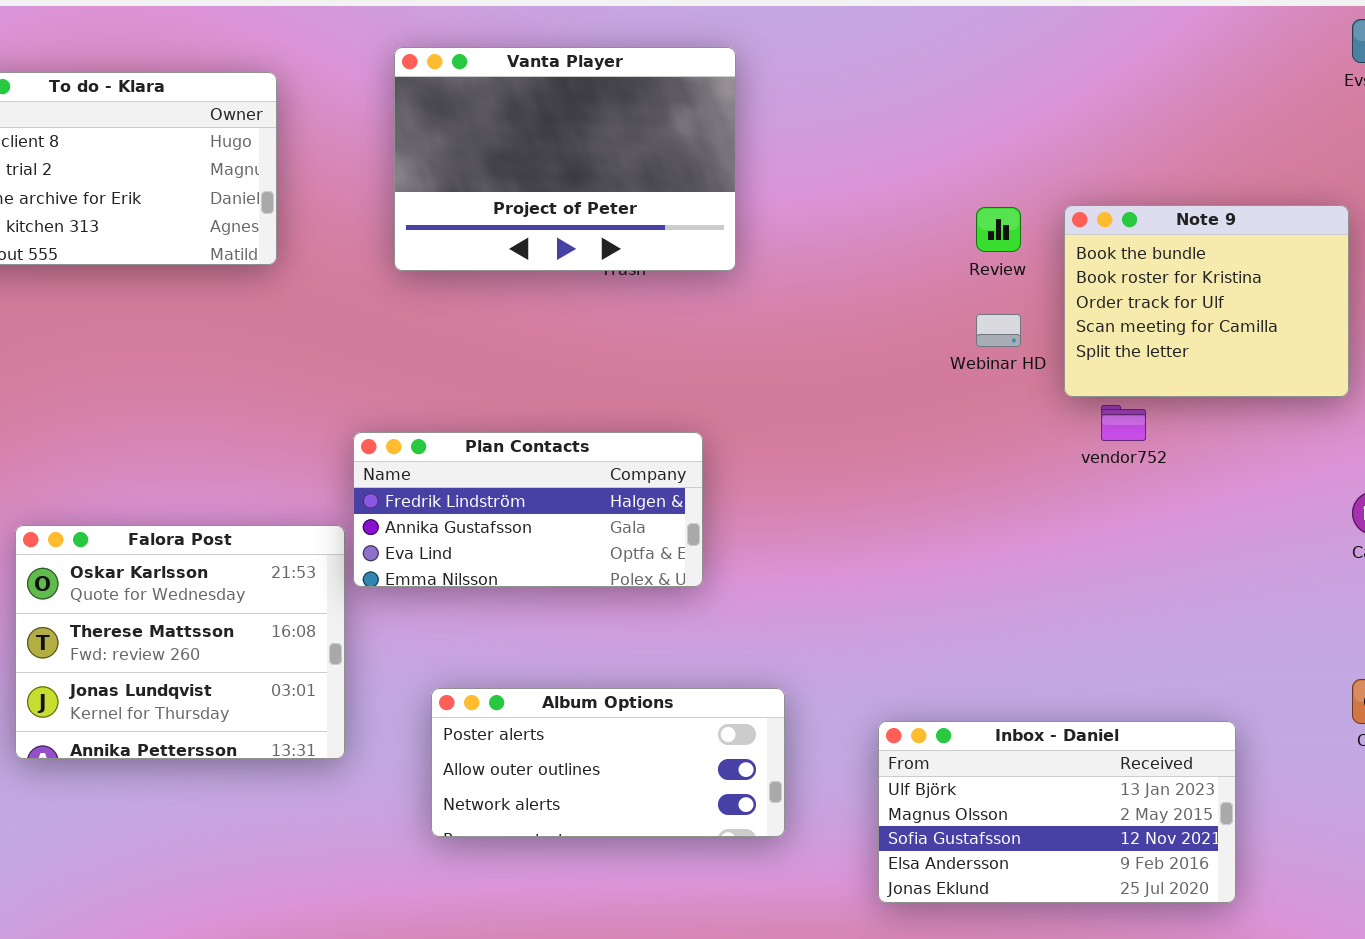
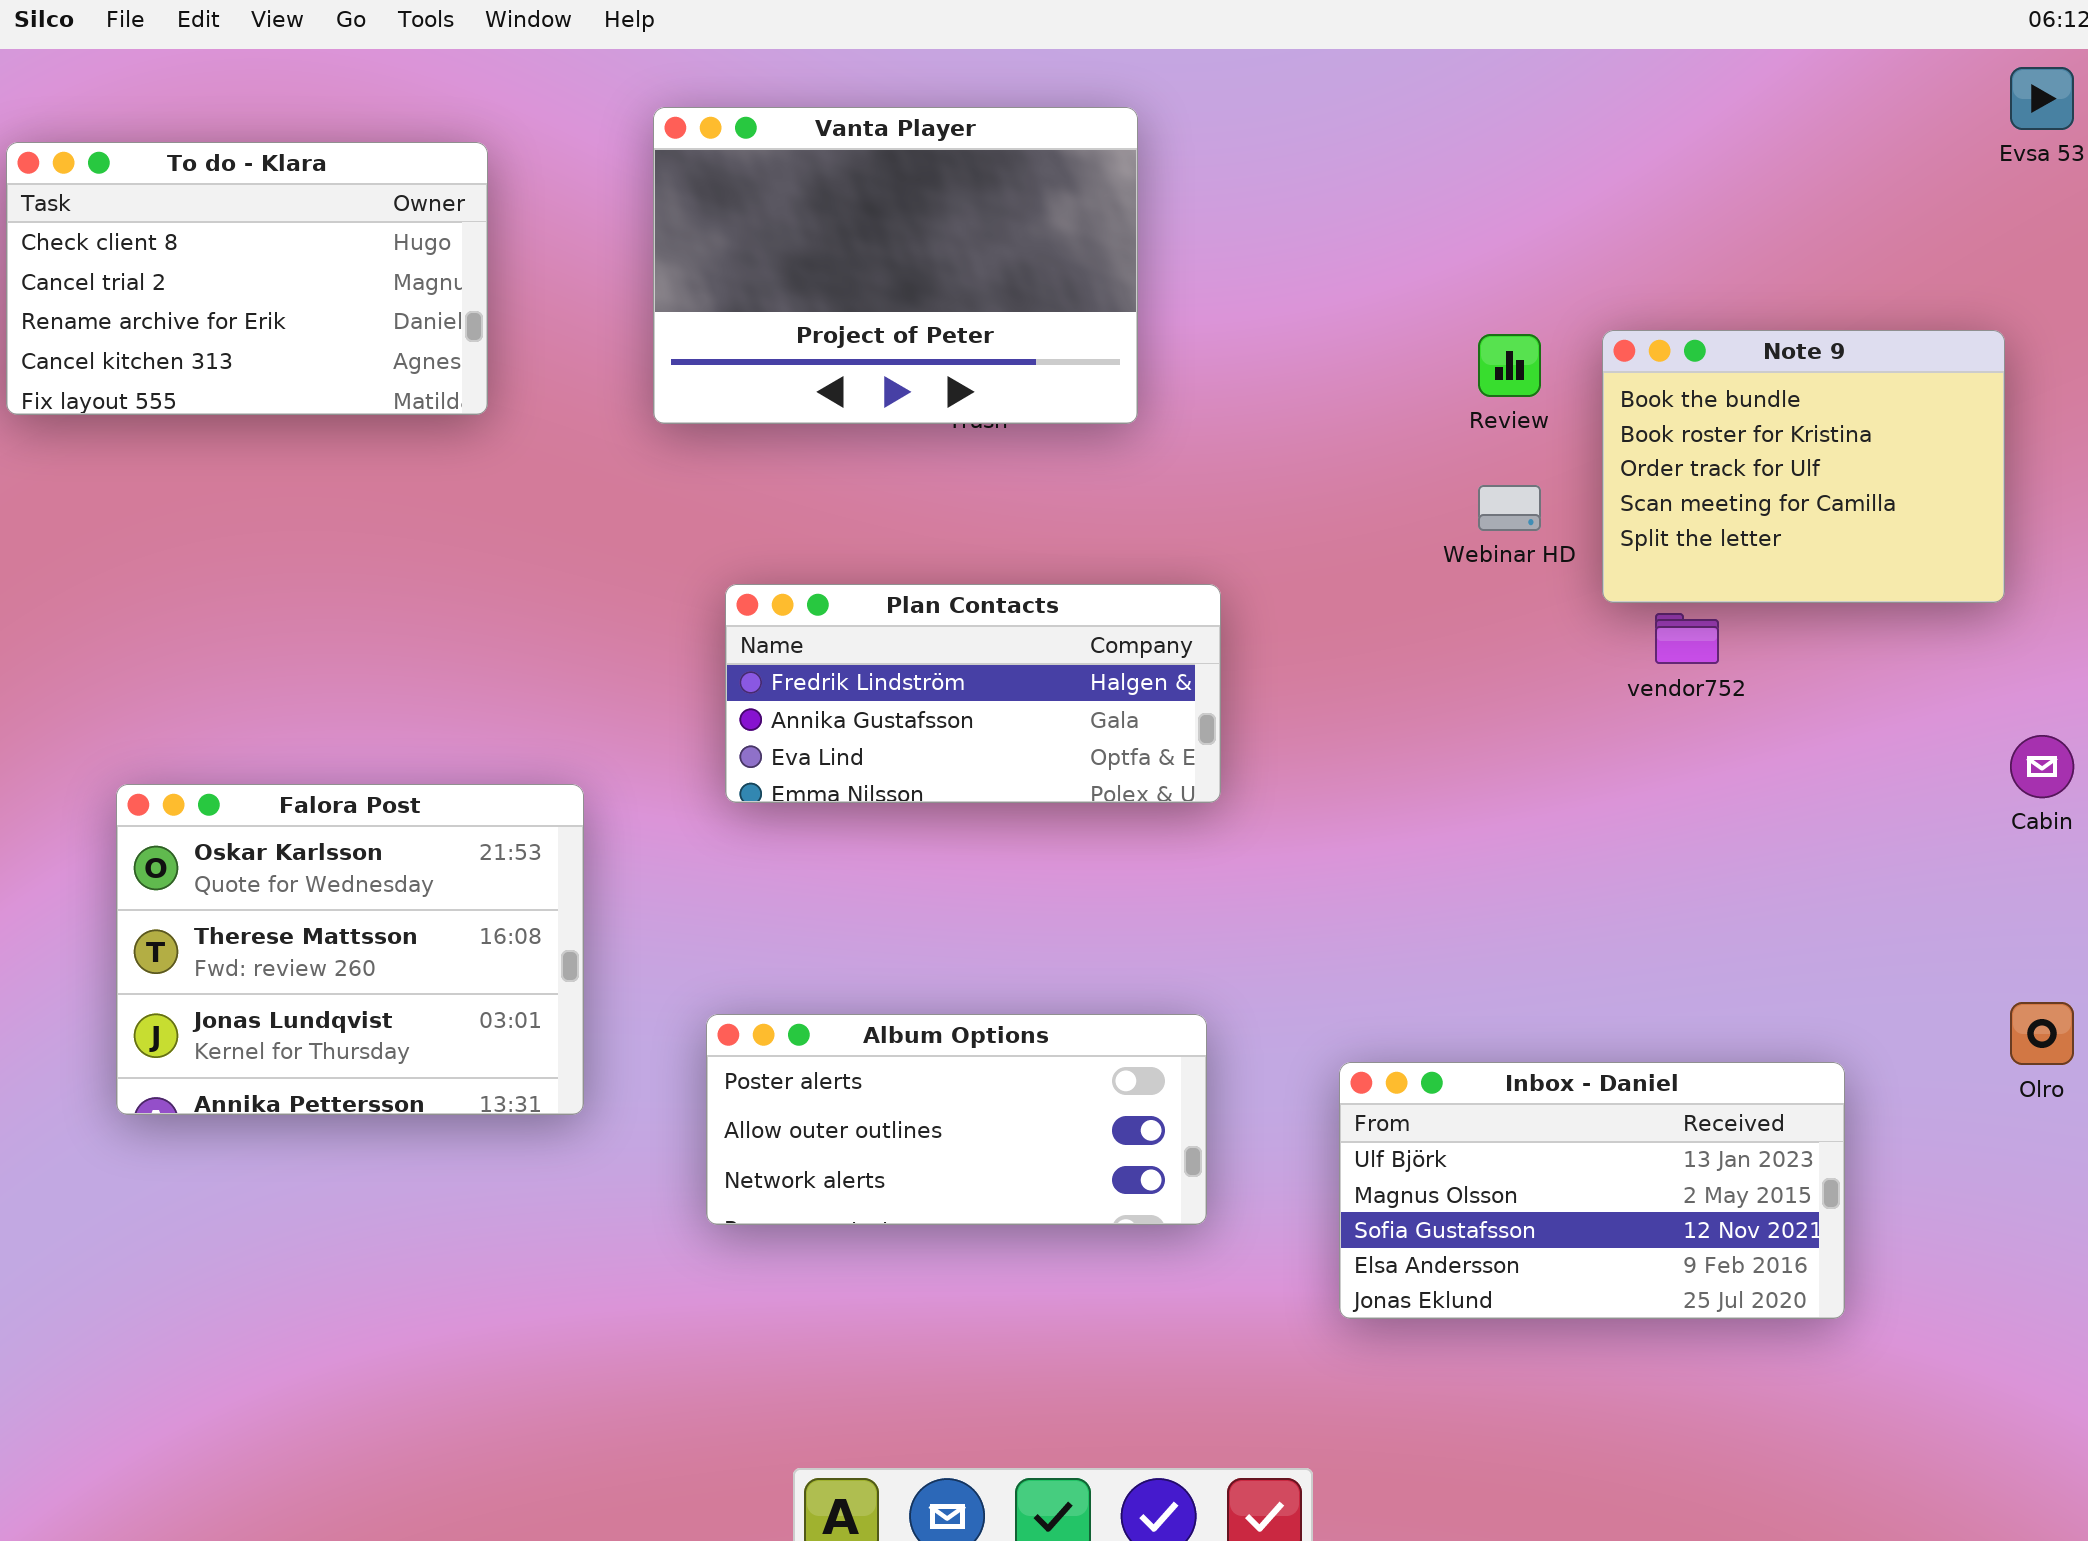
Plan Contacts: [353,432,703,587] -> [725,584,1221,803], moved

